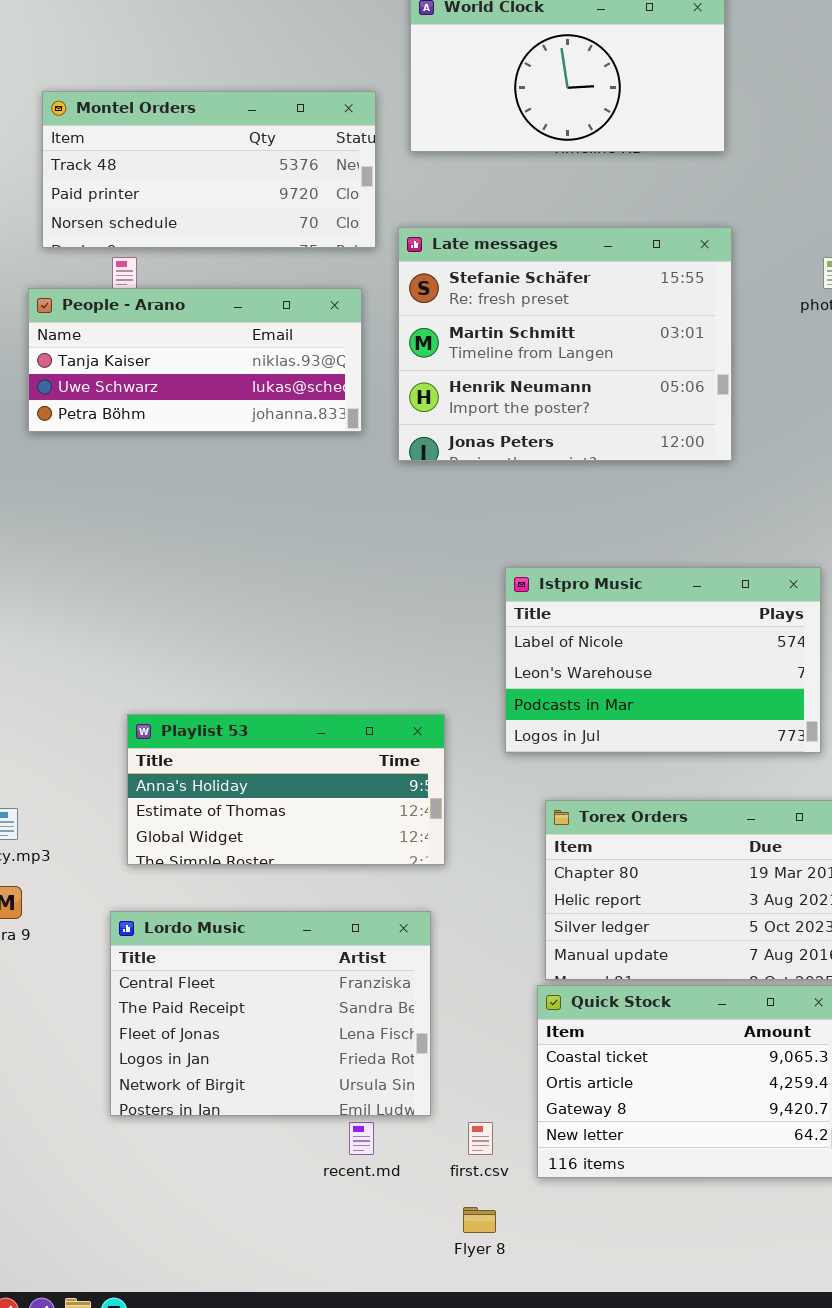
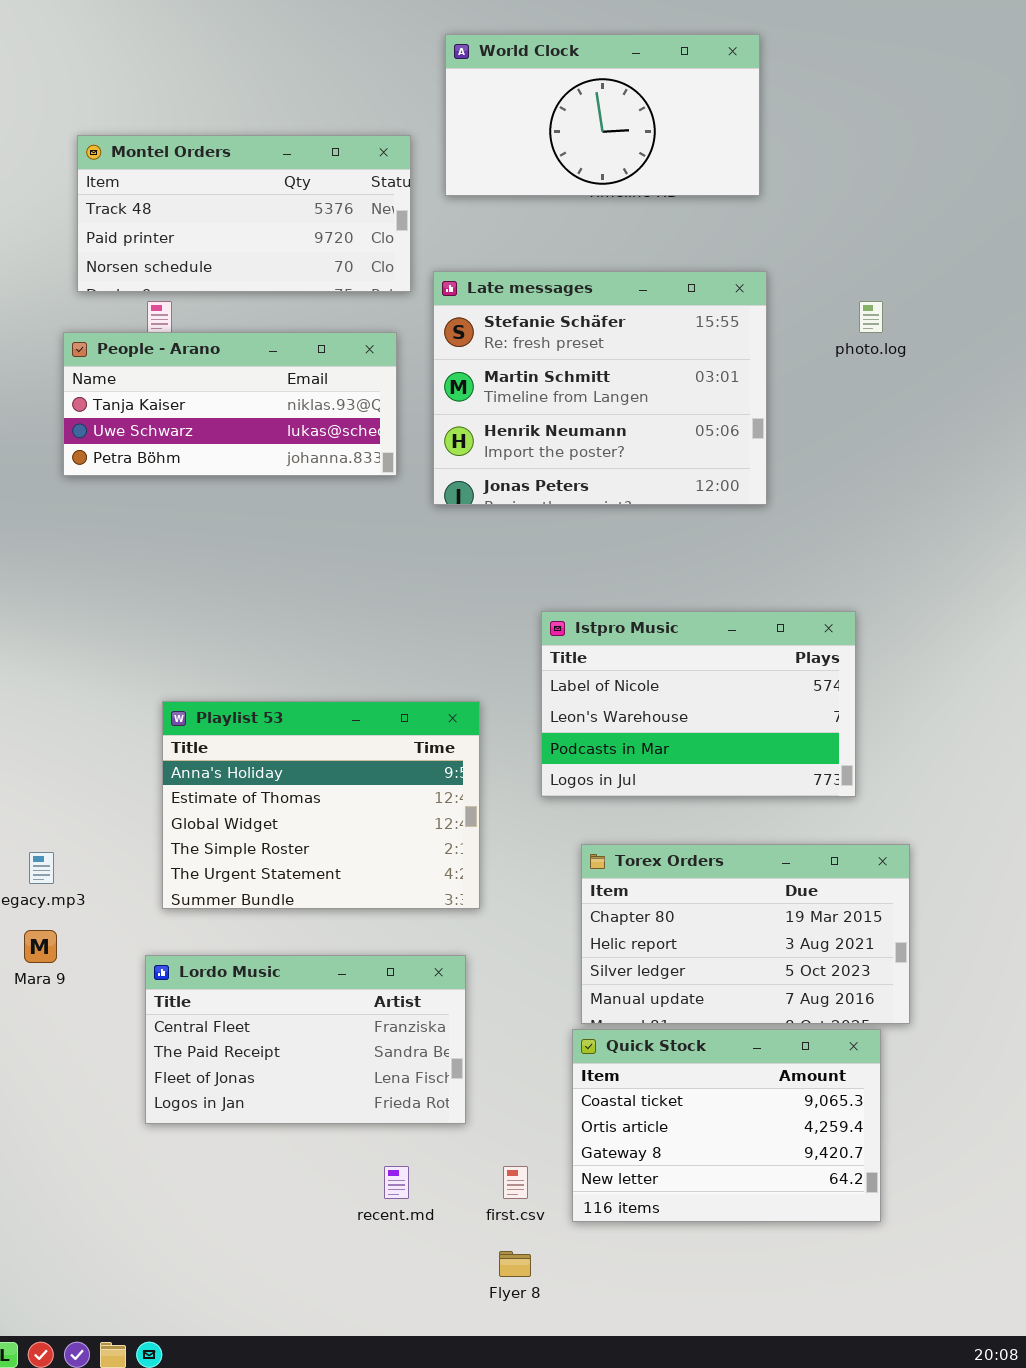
Playlist 53: [127,714,445,865] -> [162,701,480,909], resized
Lordo Music: [110,911,431,1116] -> [145,955,466,1124], resized

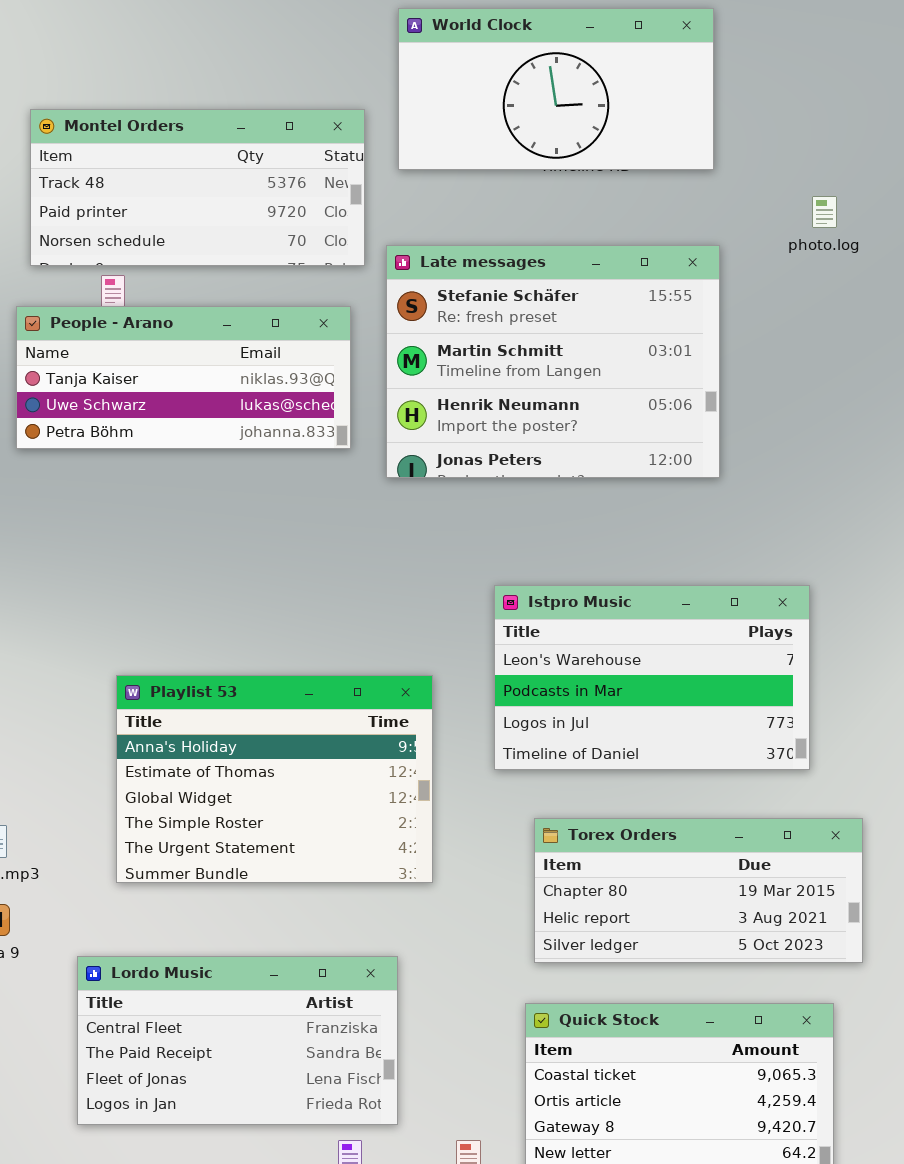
photo.log: [859,301,883,333] -> [812,196,837,228], moved
Istpro Music: [541,611,856,797] -> [494,585,810,770], scrolled down 1 row
Torex Orders: [581,844,910,1024] -> [534,818,863,963], resized
Lordo Music: [145,955,466,1124] -> [77,956,398,1125], moved

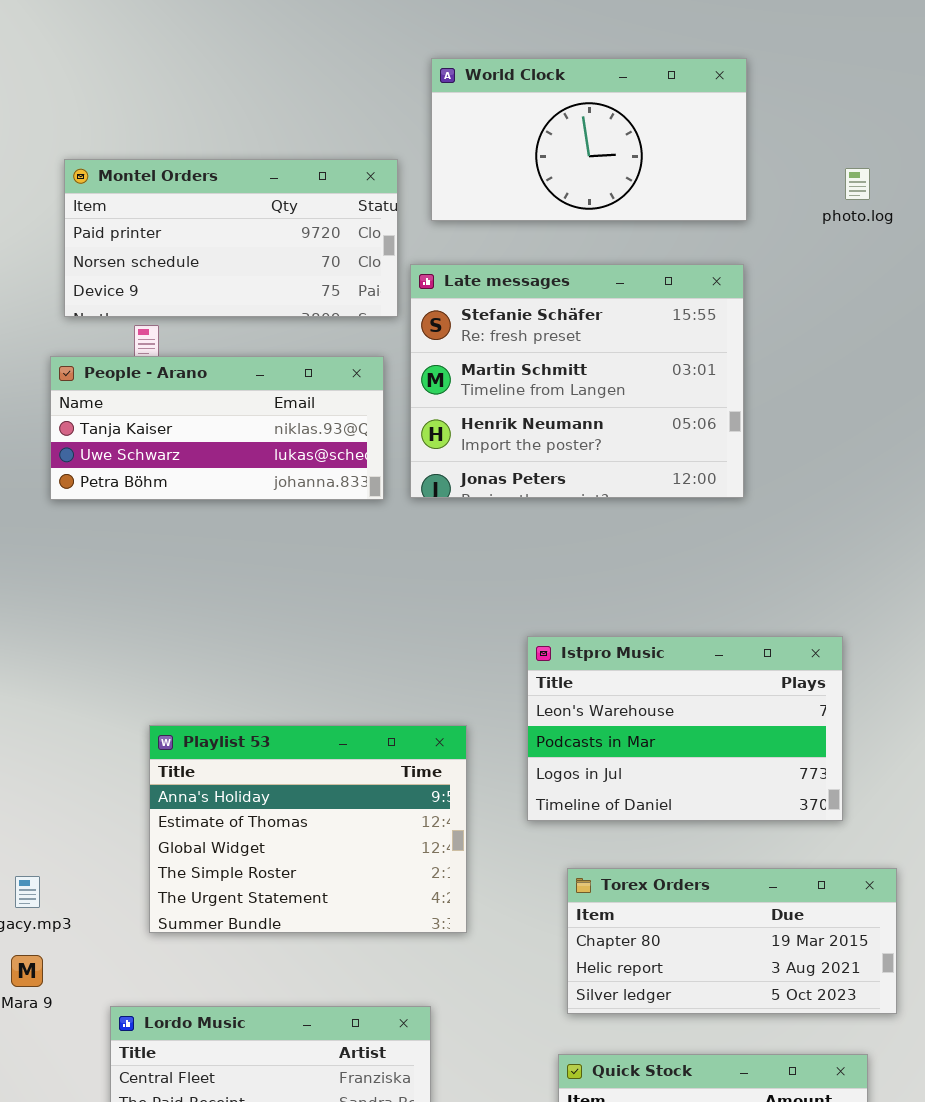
Montel Orders: [30,109,365,266] -> [64,159,398,317], scrolled down 1 row
photo.log: [812,196,837,228] -> [845,168,870,200], moved
Late messages: [386,245,720,478] -> [410,264,744,498], moved

